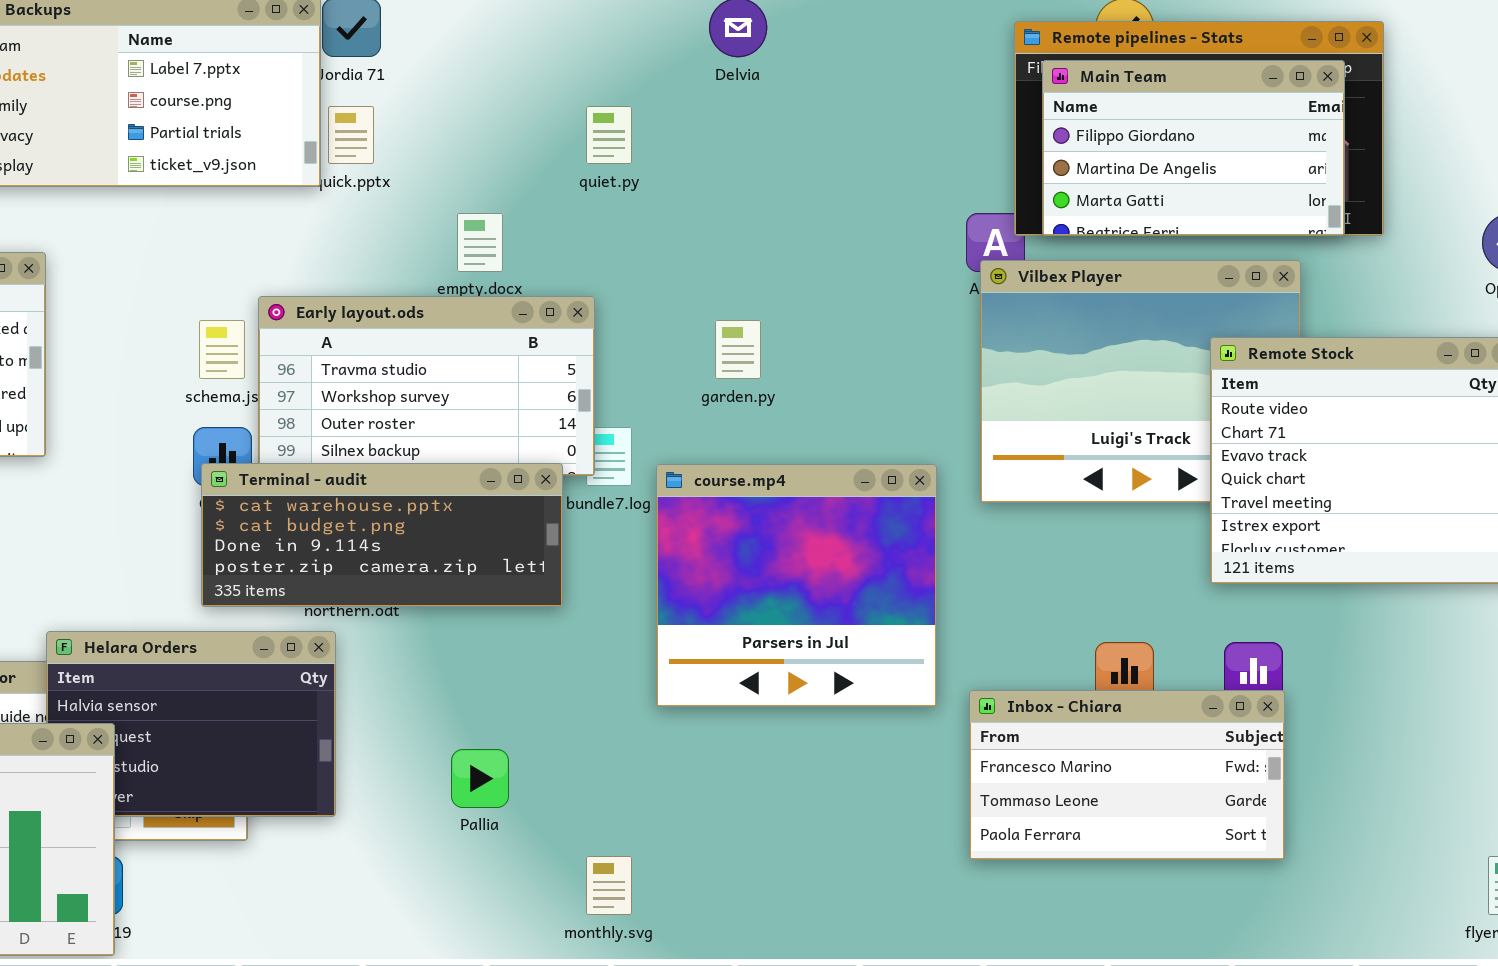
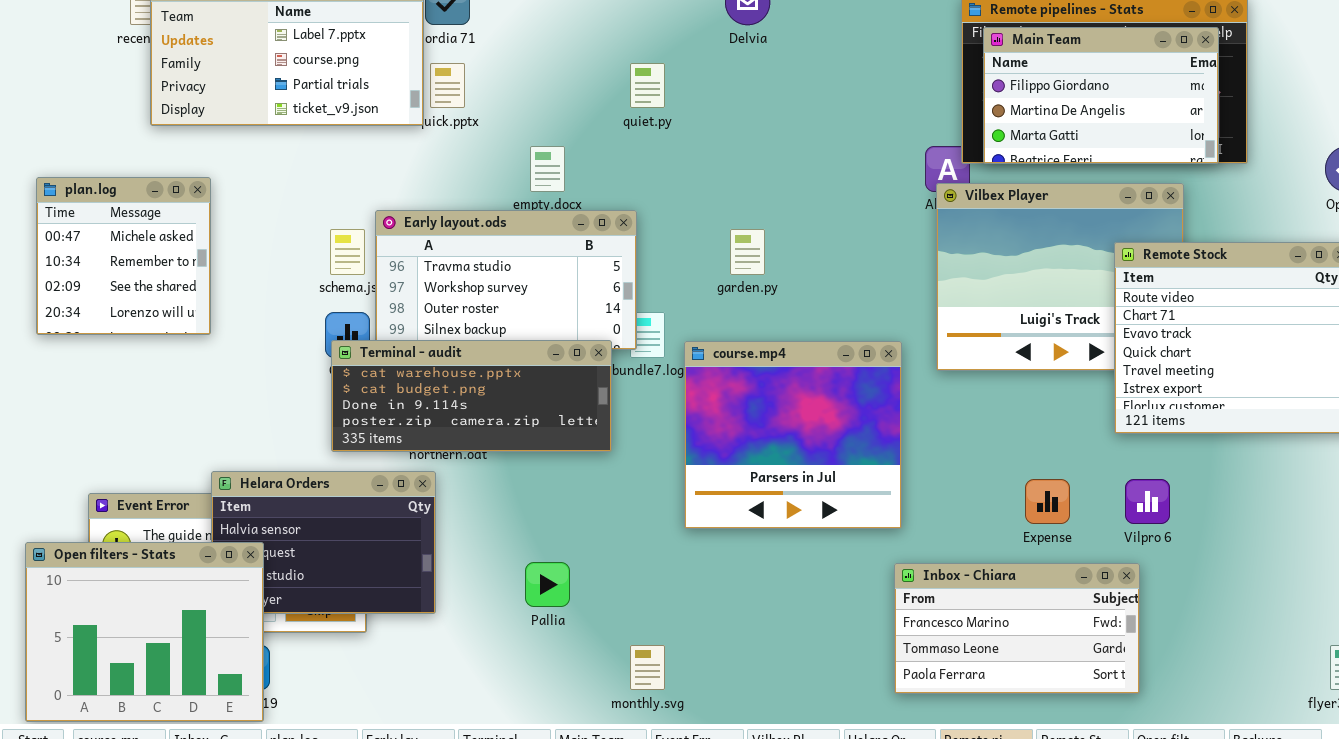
Inbox - Chiara: [969,690,1285,860] -> [894,563,1140,694], moved

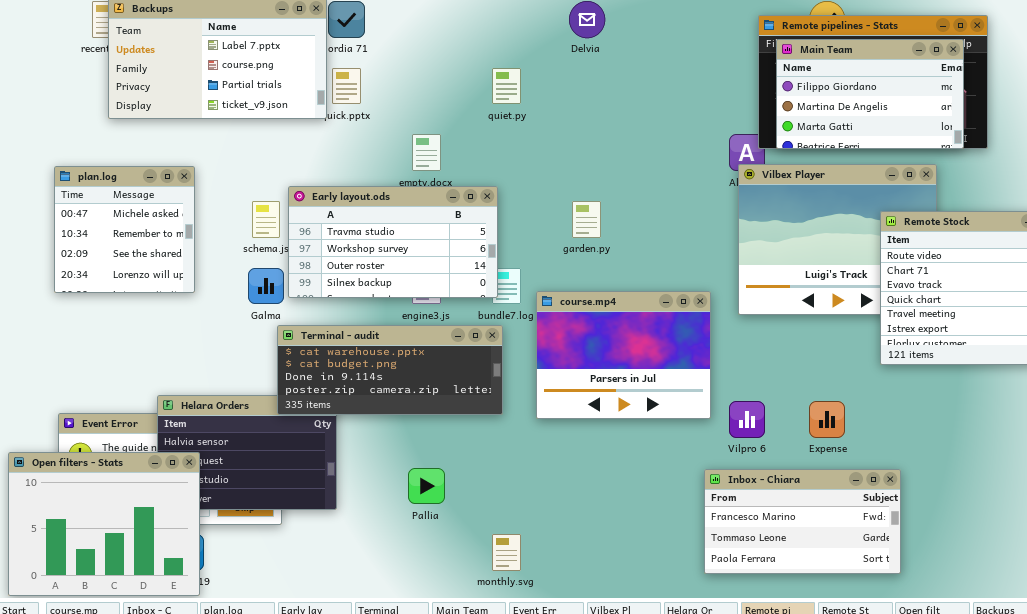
plan.log: [36,177,211,335] -> [54,166,195,293], moved
Terminal - audit: [331,340,612,452] -> [277,325,503,415], moved
course.mp4: [684,341,902,529] -> [536,291,711,419], resized
Vilpro 6: [1125,479,1170,524] -> [729,401,765,438], moved

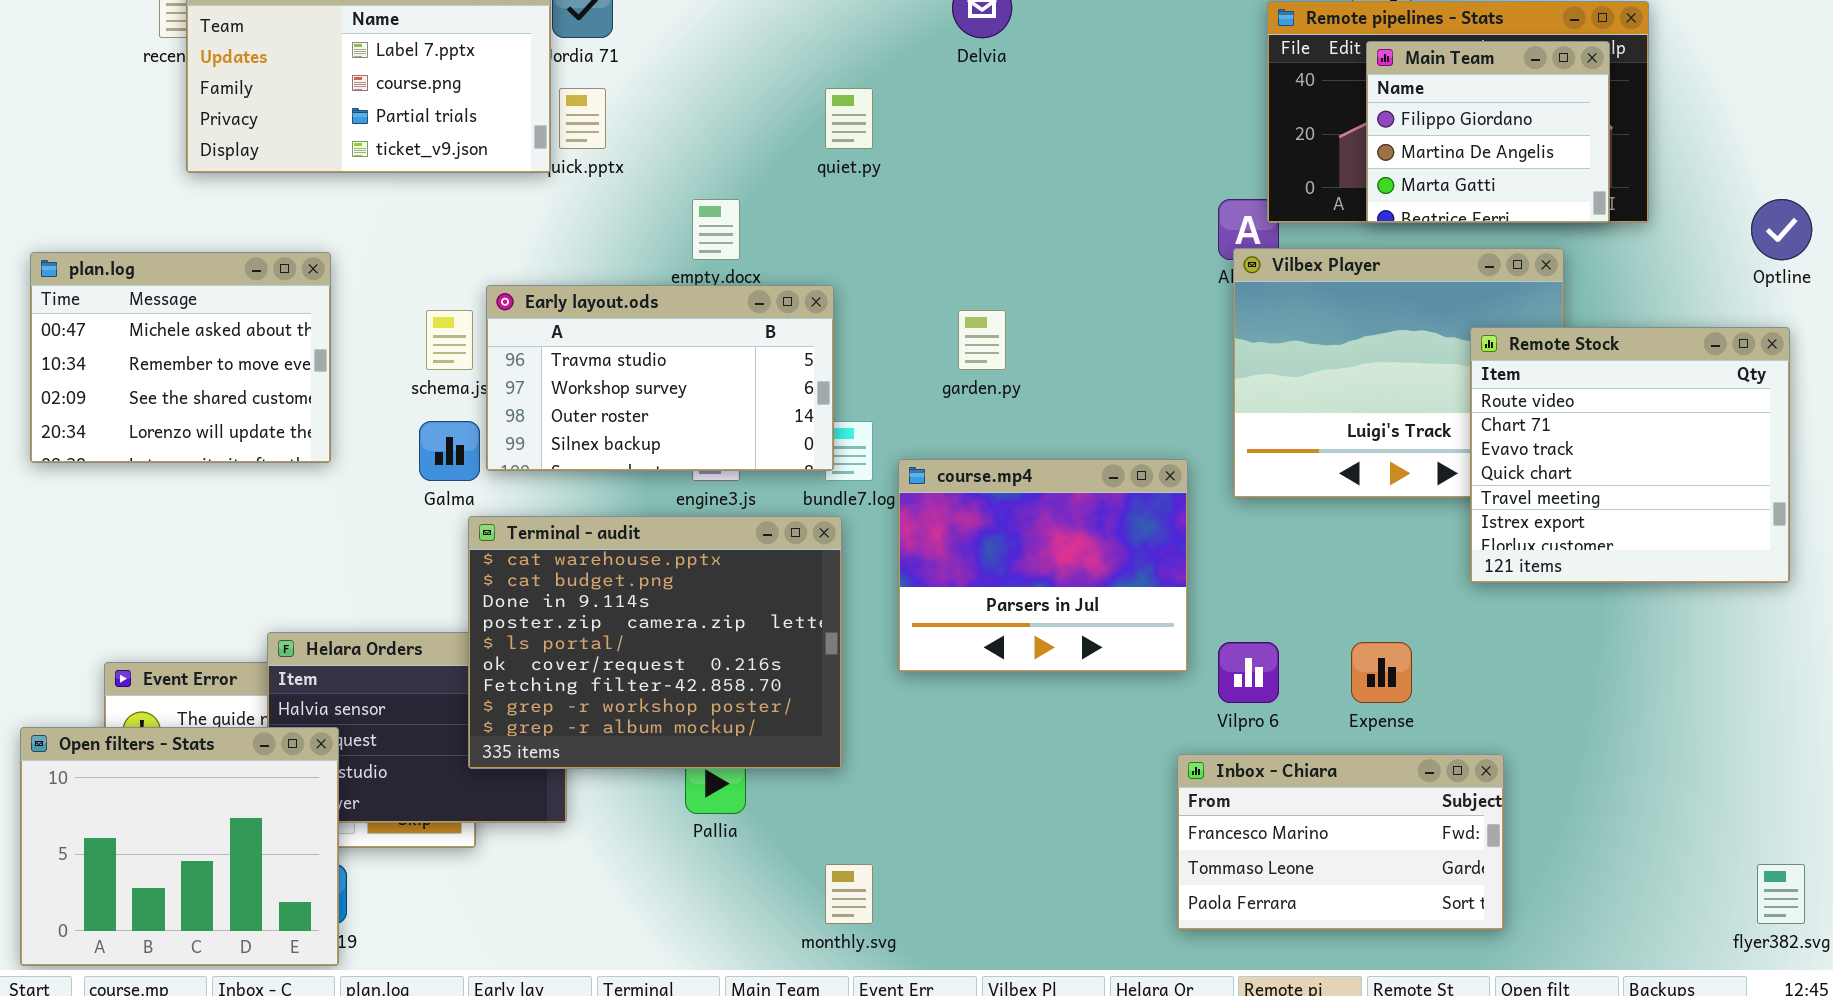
Main Team: [776,39,964,149] -> [1366,41,1610,223], resized
plan.log: [54,166,195,293] -> [30,252,331,463], resized
Terminal - audit: [277,325,503,415] -> [468,516,842,769], resized

